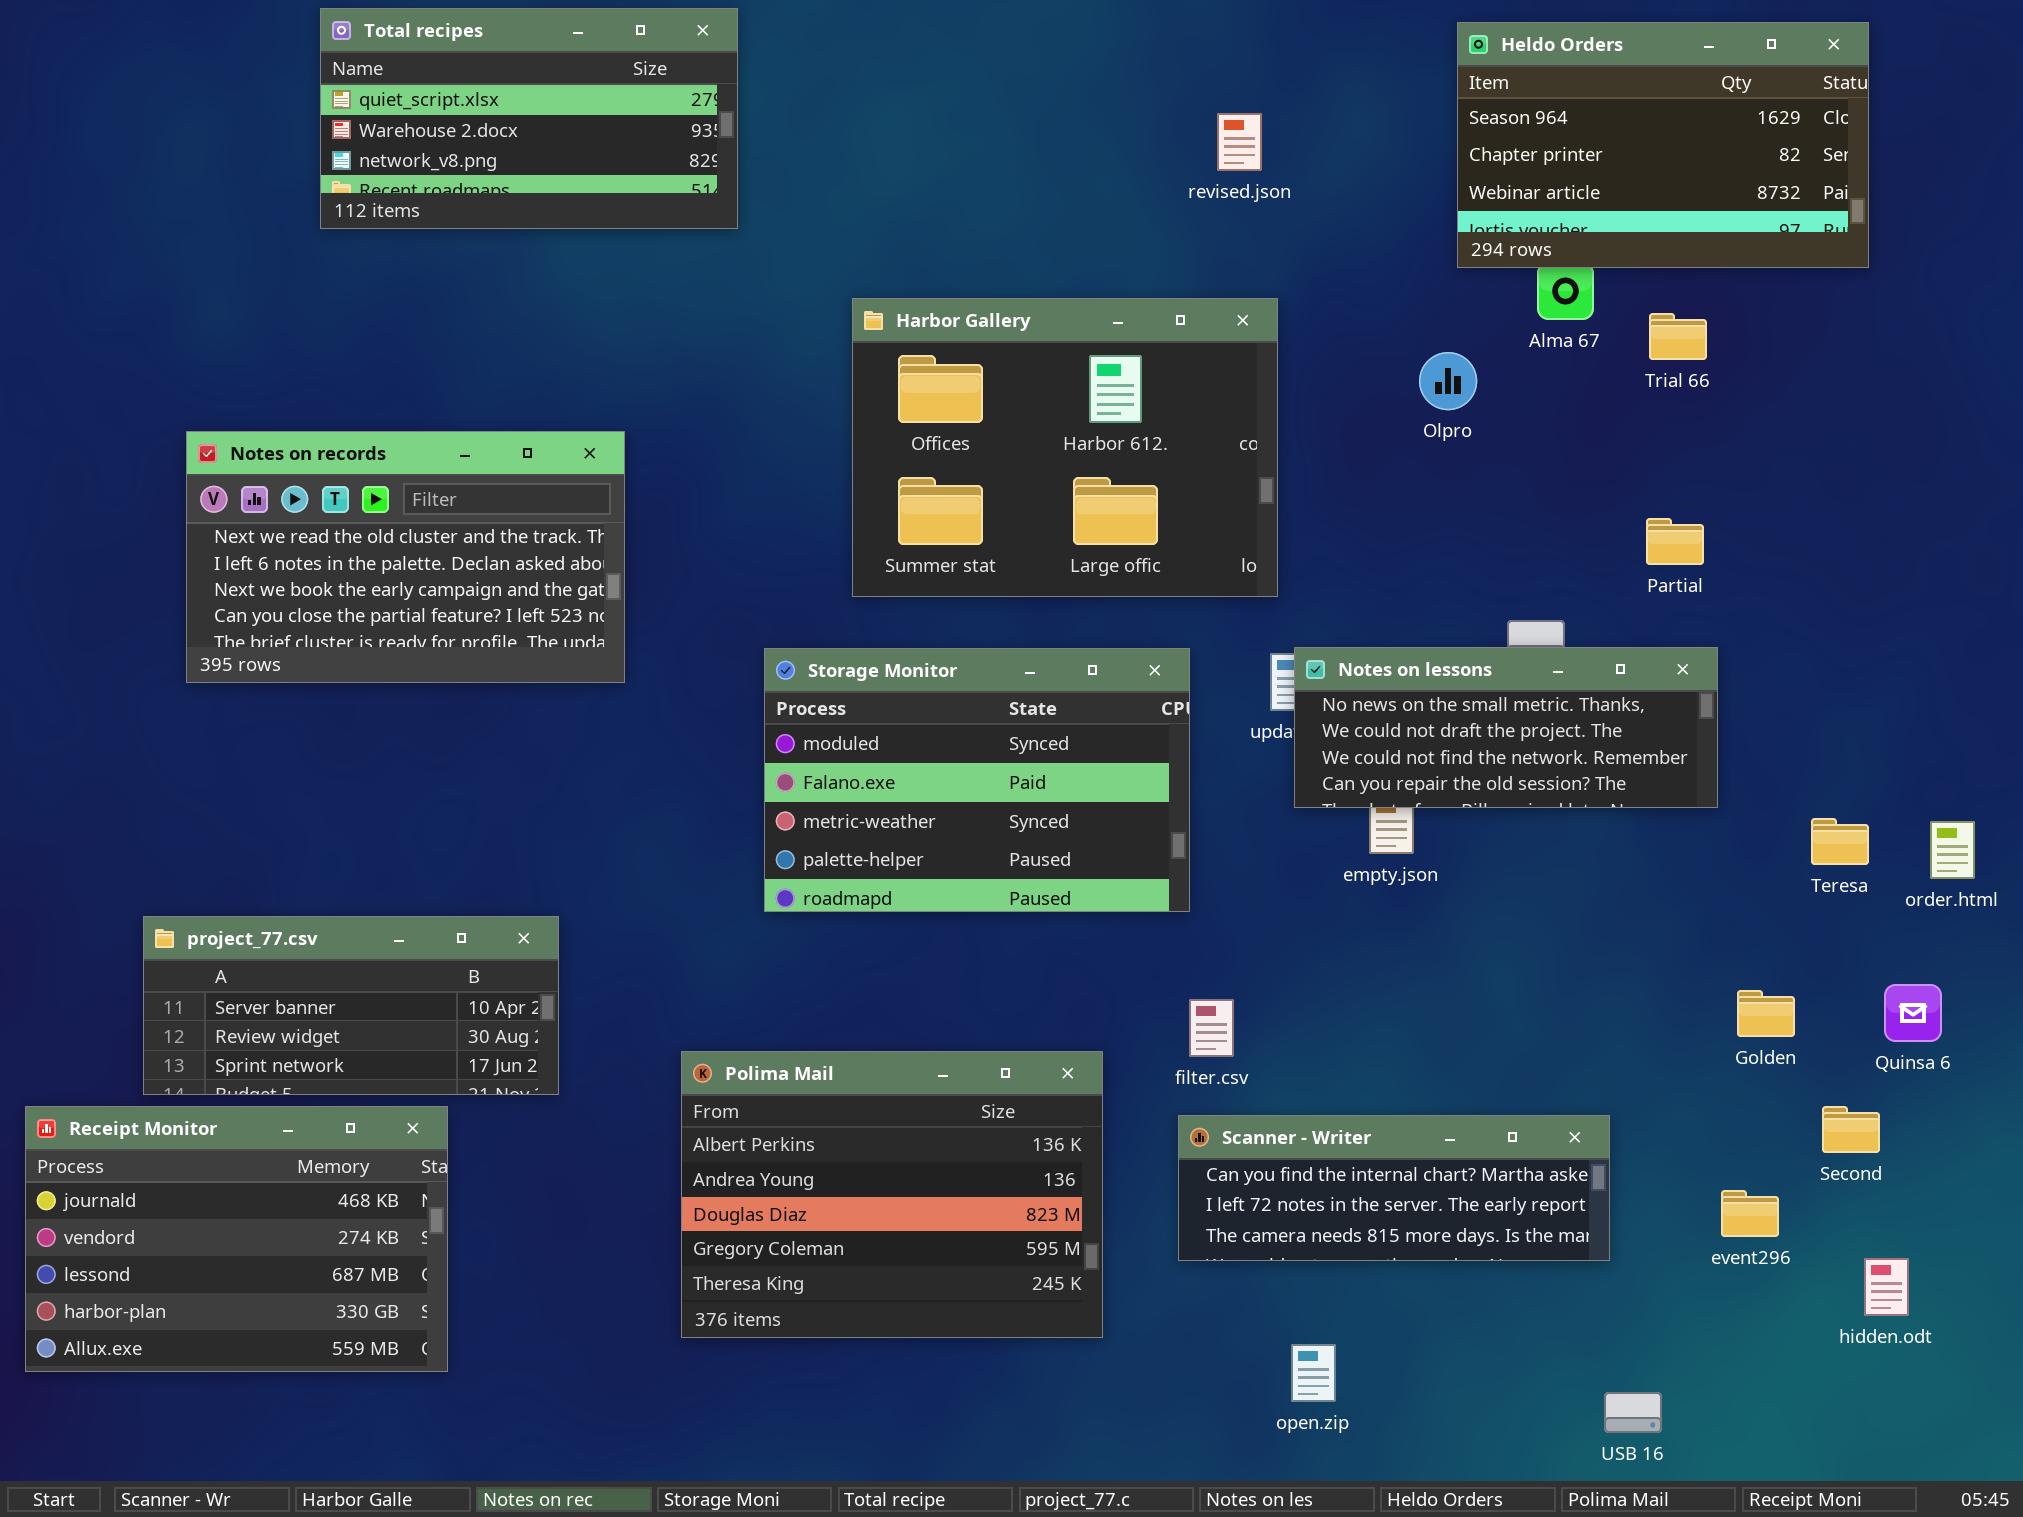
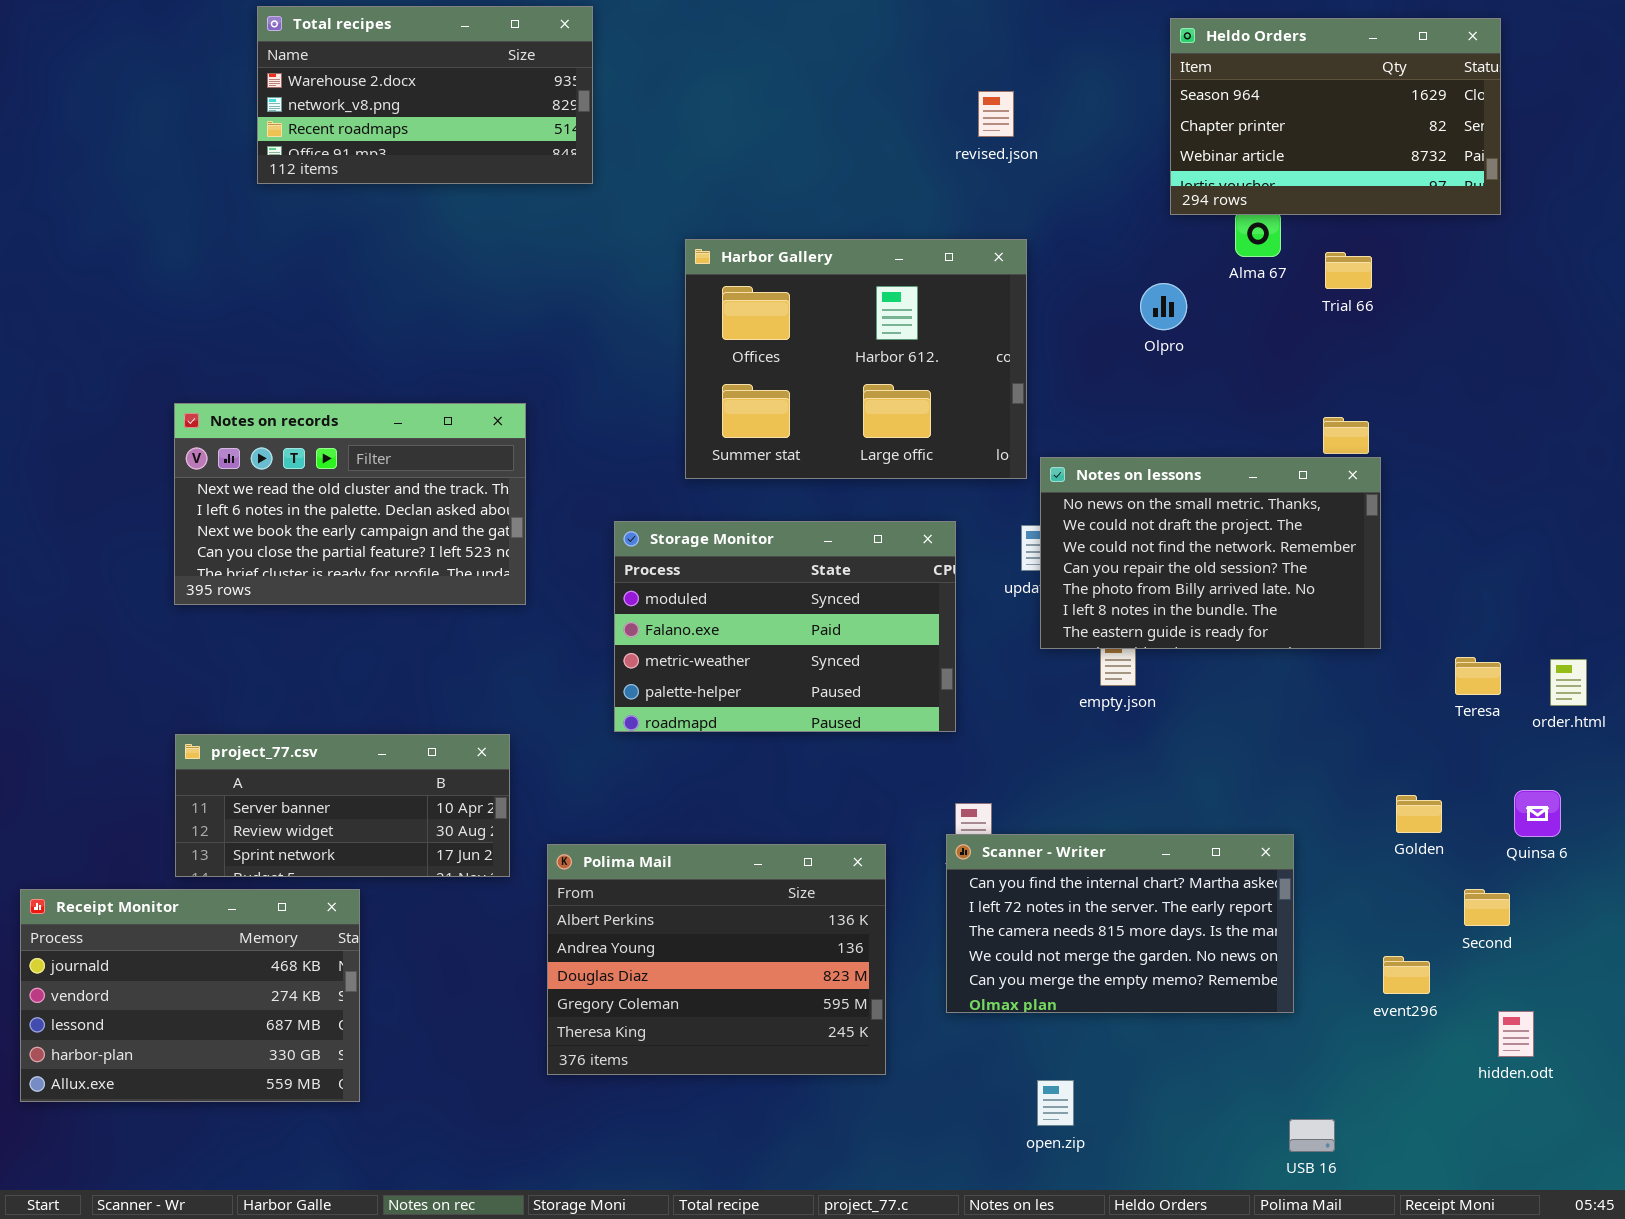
Total recipes: [320,8,738,229] -> [257,6,593,184], scrolled down 1 row
Notes on records: [186,431,625,683] -> [174,403,526,605], moved
Notes on lessons: [1294,647,1718,808] -> [1040,457,1381,649], resized
project_77.csv: [143,916,559,1095] -> [175,734,510,877], moved
Scanner - Writer: [1178,1115,1610,1261] -> [946,834,1294,1013], resized

